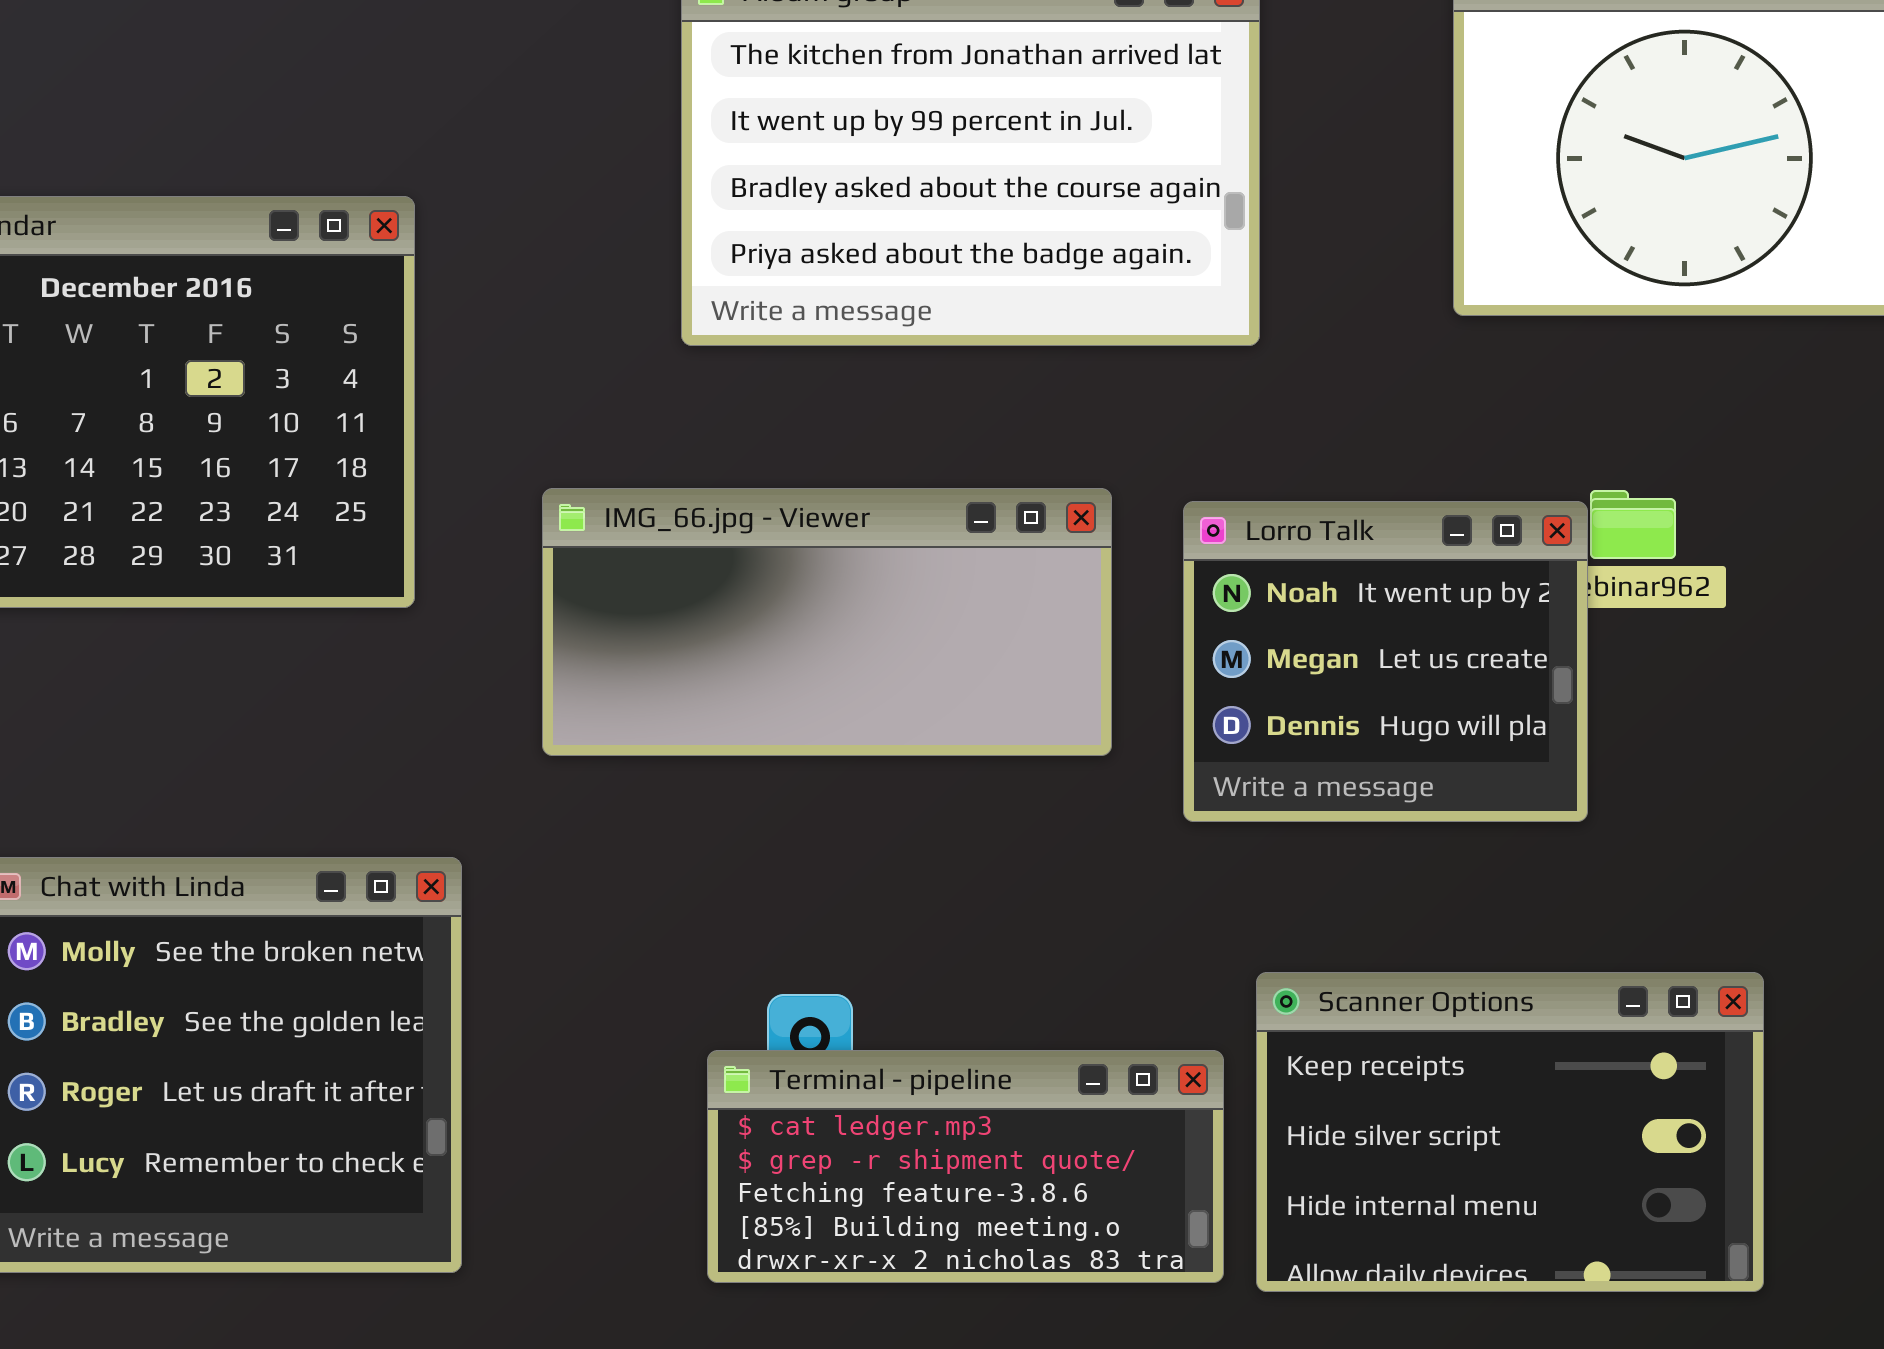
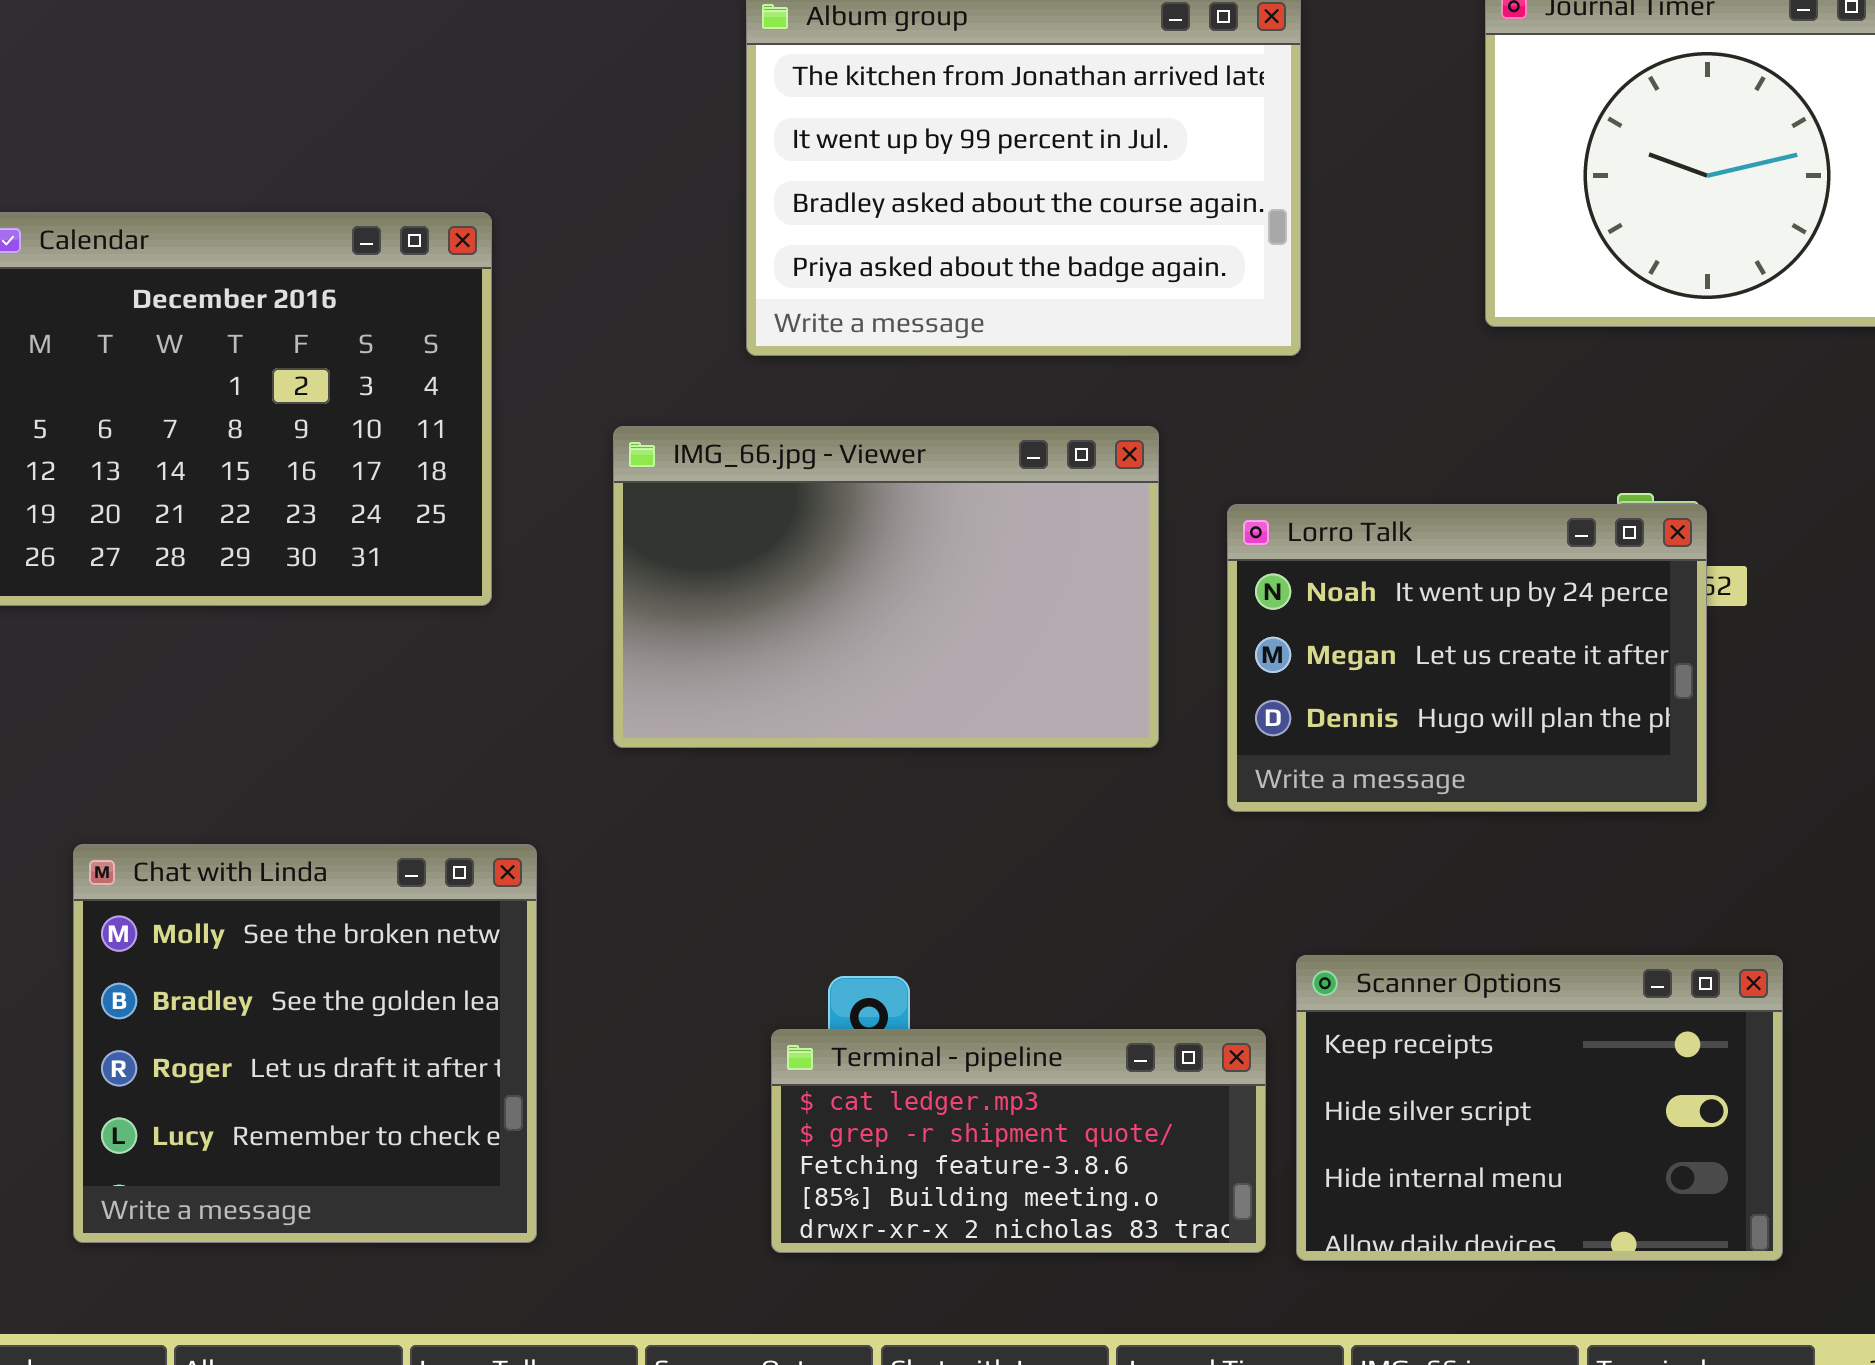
IMG_66.jpg - Viewer: [542,488,1112,756] -> [613,426,1159,748], resized
Lorro Talk: [1183,501,1588,822] -> [1227,504,1707,812], resized

